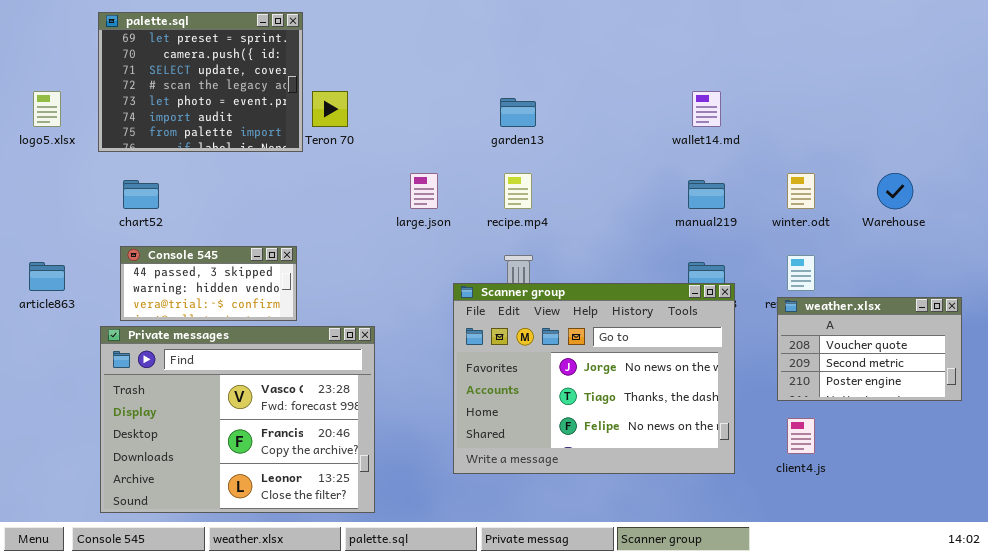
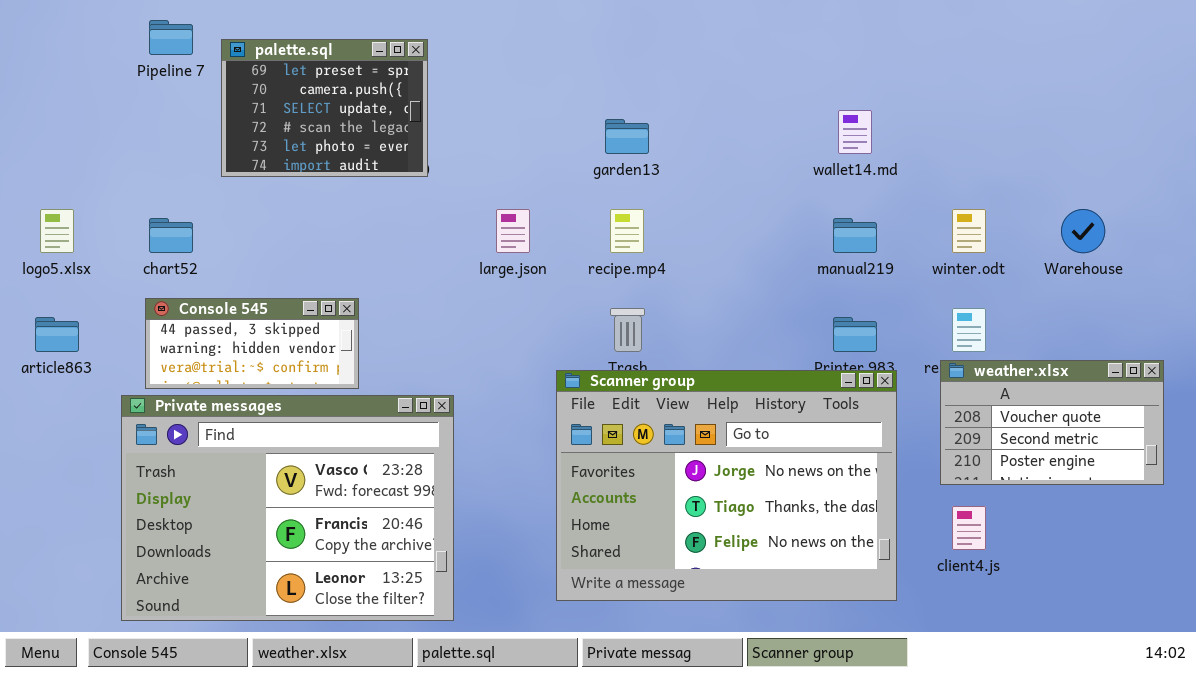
palette.sql: [98,12,303,152] -> [221,39,428,177], moved, resized
logo5.xlsx: [33,91,61,127] -> [40,209,74,253], moved
Scanner group: [453,283,735,474] -> [556,370,897,601], moved

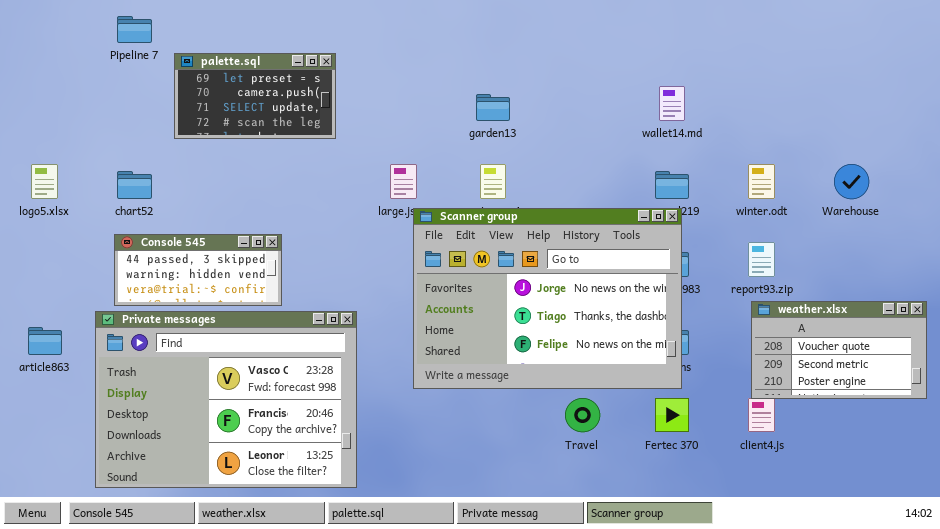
palette.sql: [221,39,428,177] -> [174,53,336,139], resized
article863: [35,317,79,352] -> [28,327,62,355], moved
weather.xlsx: [940,360,1164,485] -> [751,301,927,399], moved
Scanner group: [556,370,897,601] -> [413,208,682,389], moved

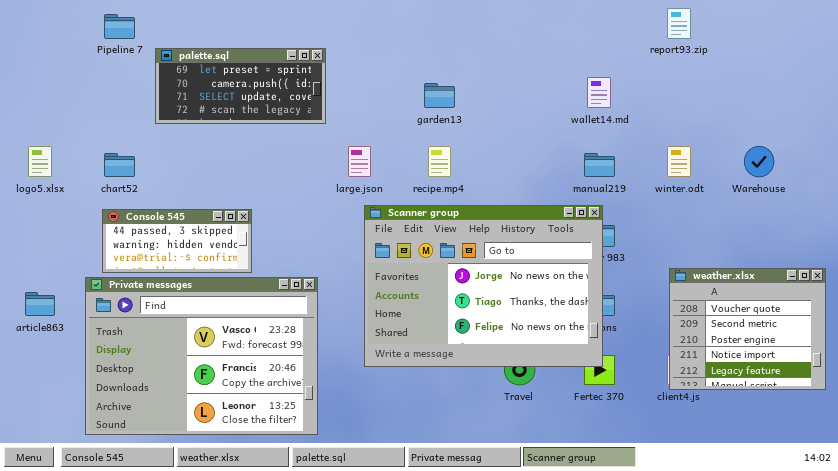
palette.sql: [174,53,336,139] -> [155,48,326,124], resized
Scanner group: [413,208,682,389] -> [364,205,603,367], moved
report93.zip: [748,242,775,277] -> [667,8,691,39], moved
weather.xlsx: [751,301,927,399] -> [669,268,826,390], resized

